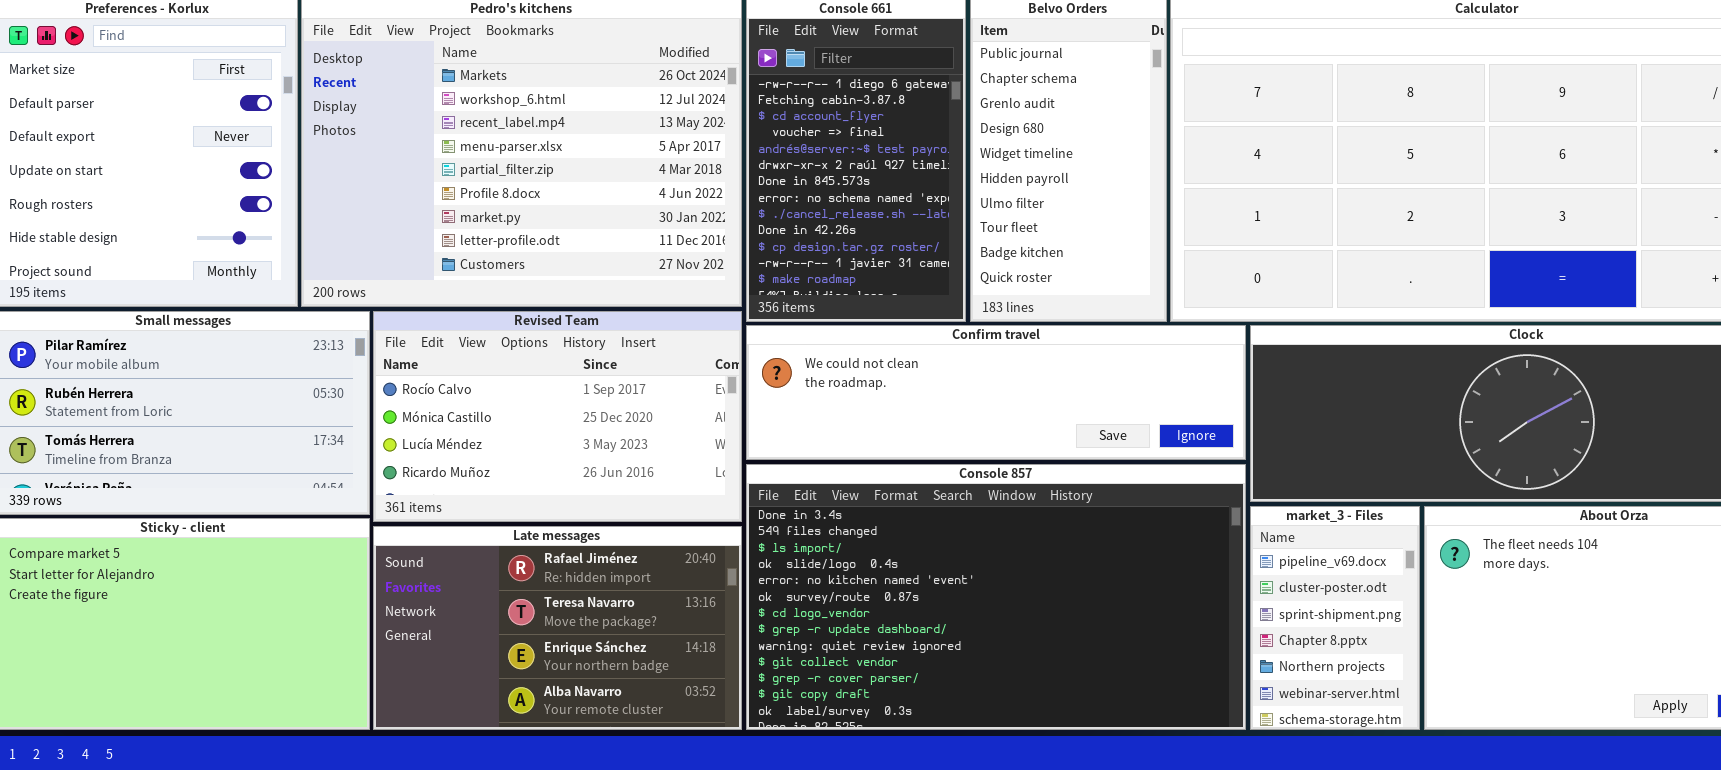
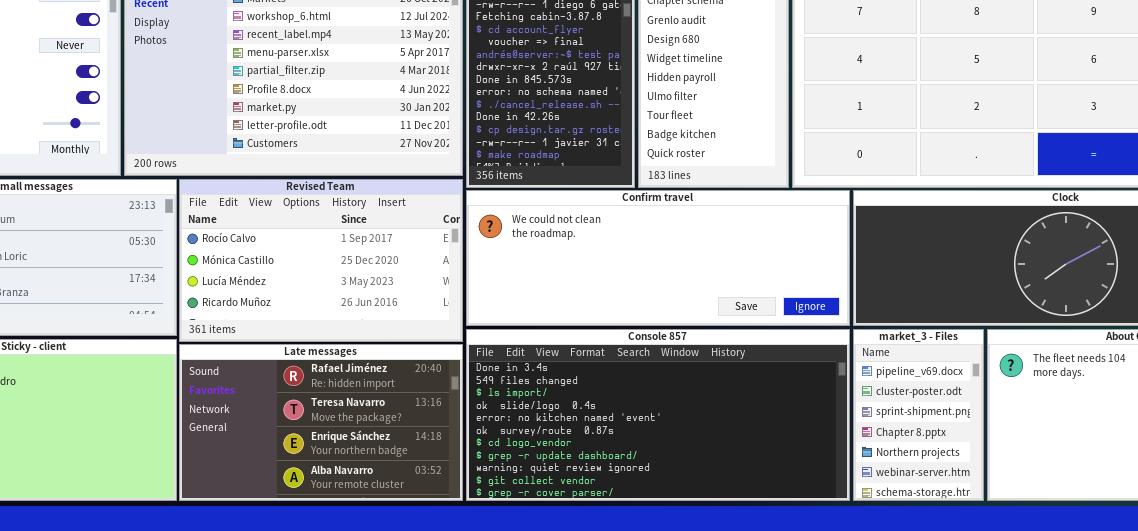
Confirm travel: [746,325,1246,460] -> [466,190,850,326], resized
Console 857: [746,464,1246,730] -> [466,329,850,501], resized

